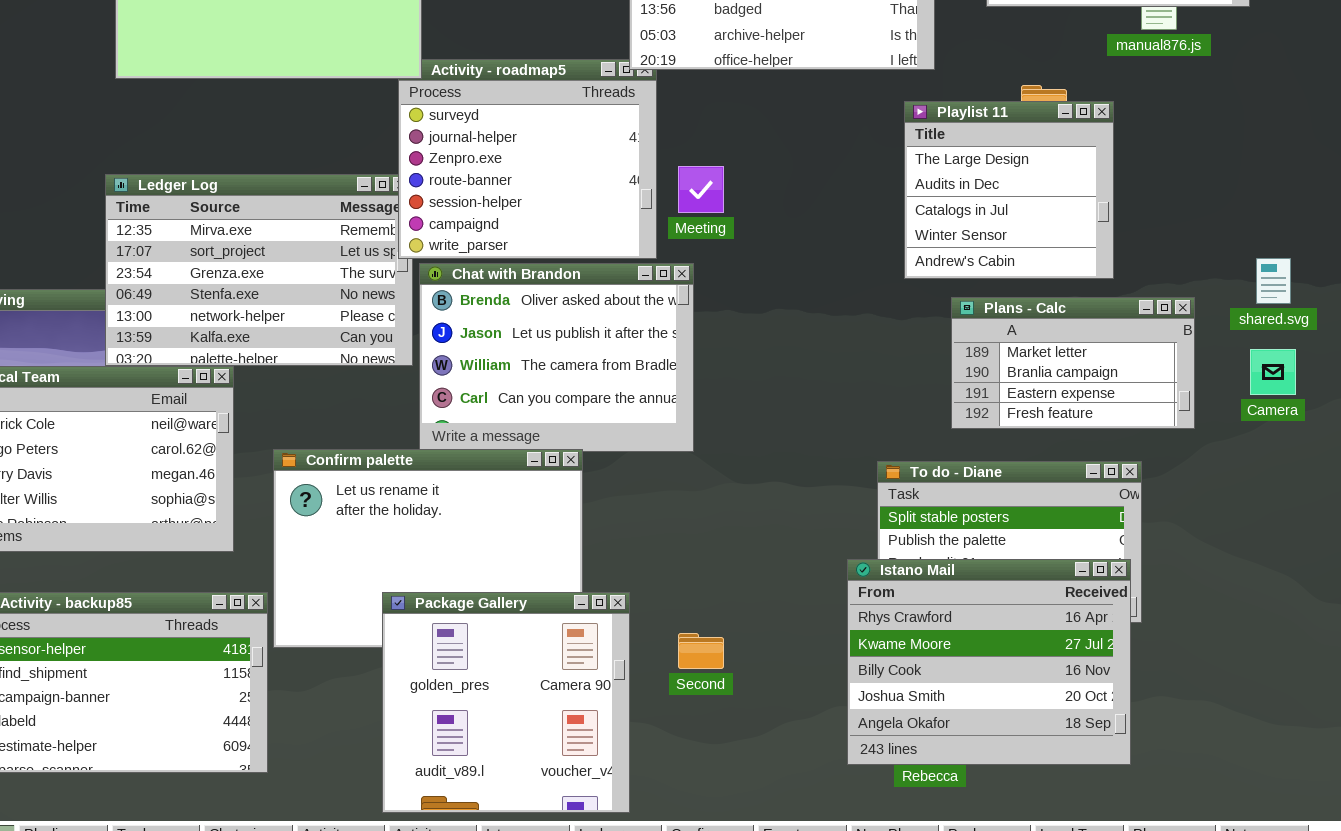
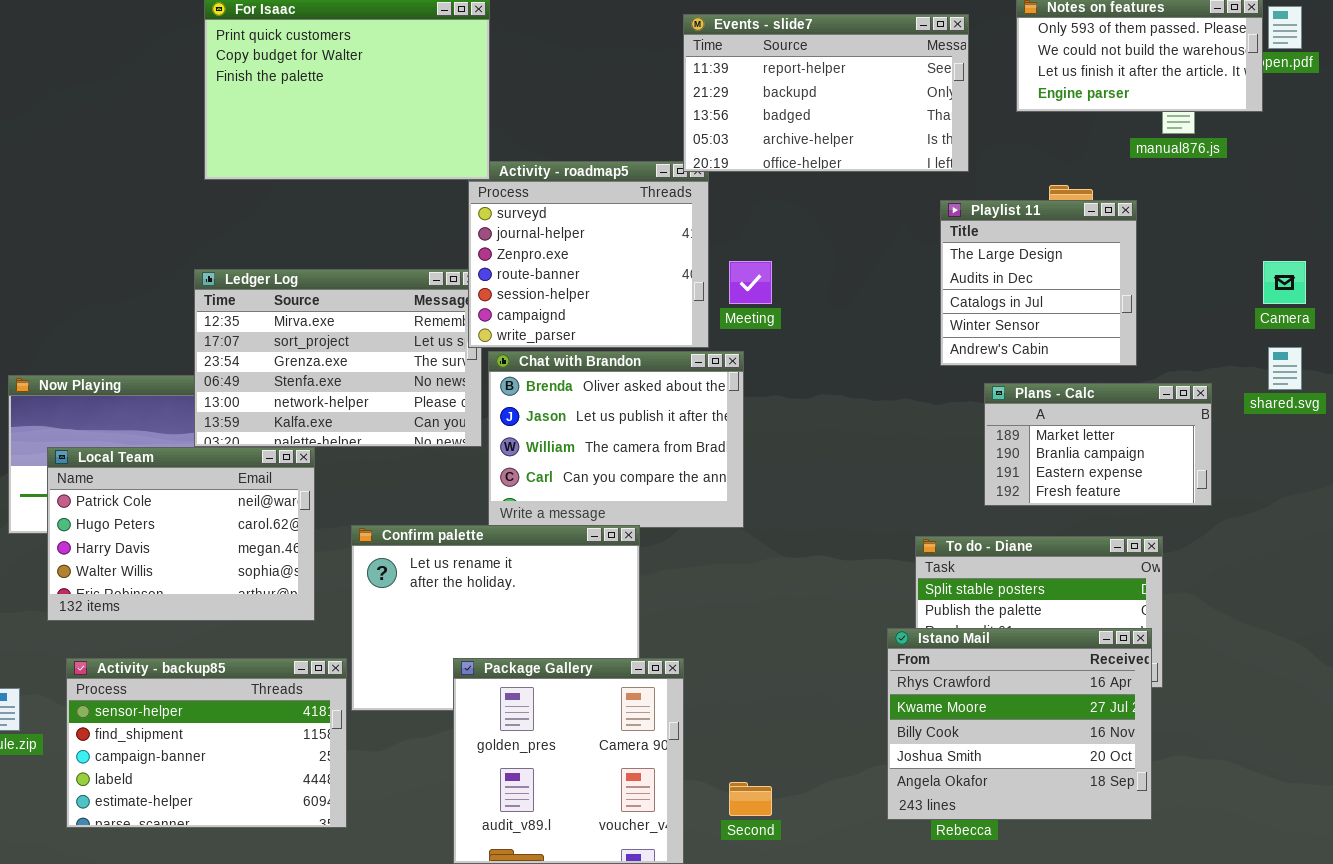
Camera: [1250,349,1296,395] -> [1263,261,1306,304], moved
Second: [678,633,724,669] -> [729,782,772,816], moved

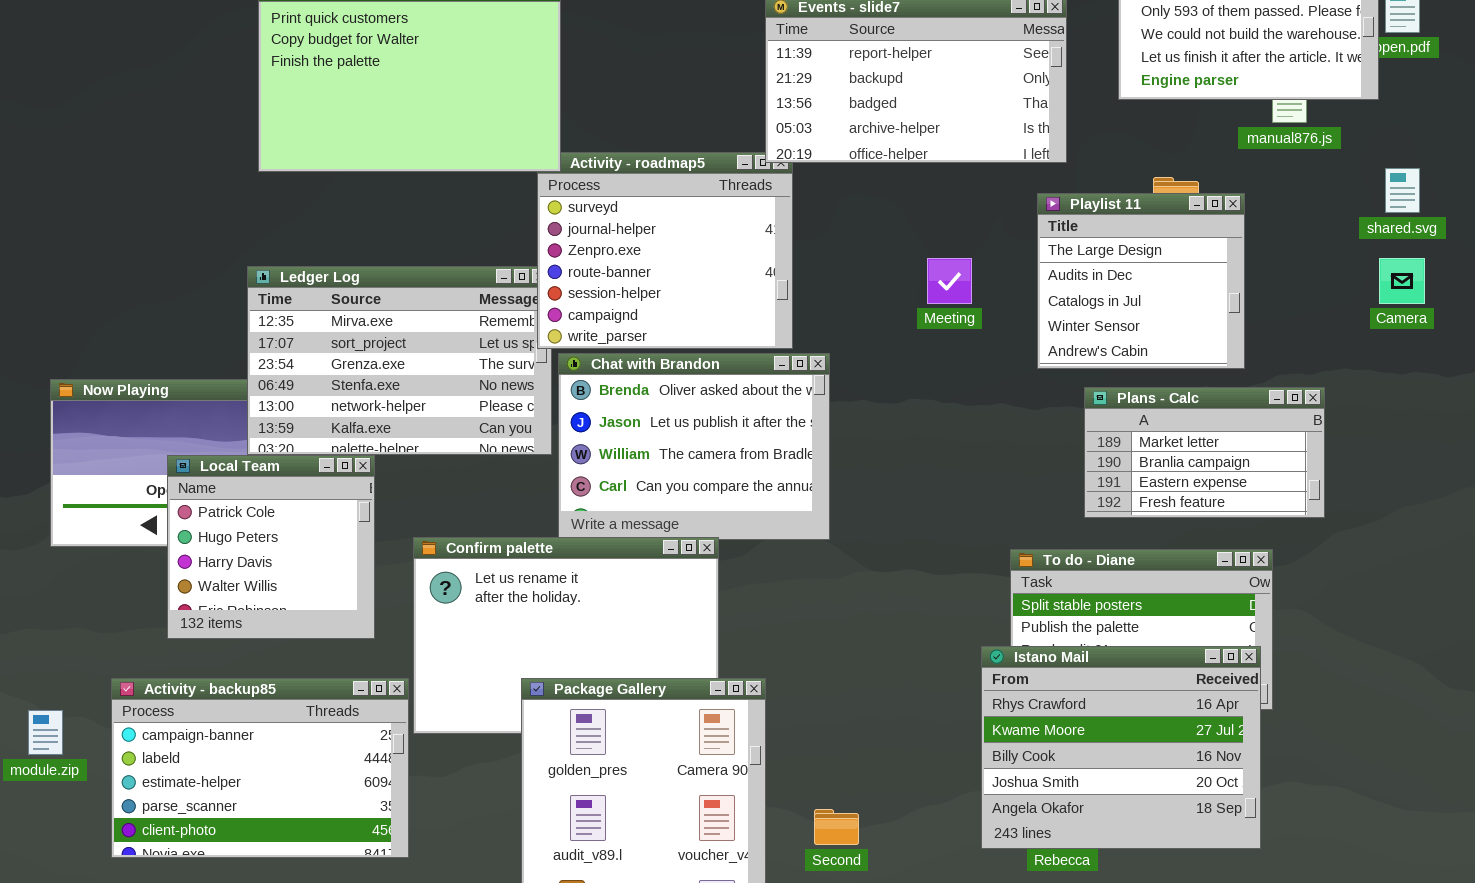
Meeting: [729,261,772,304] -> [927,258,972,304], moved
shared.svg: [1268,347,1302,390] -> [1385,168,1420,213], moved
Local Team: [47,447,315,621] -> [167,455,375,639], resized
Activity - backup85: [66,658,347,828] -> [111,678,409,858], scrolled down 2 rows

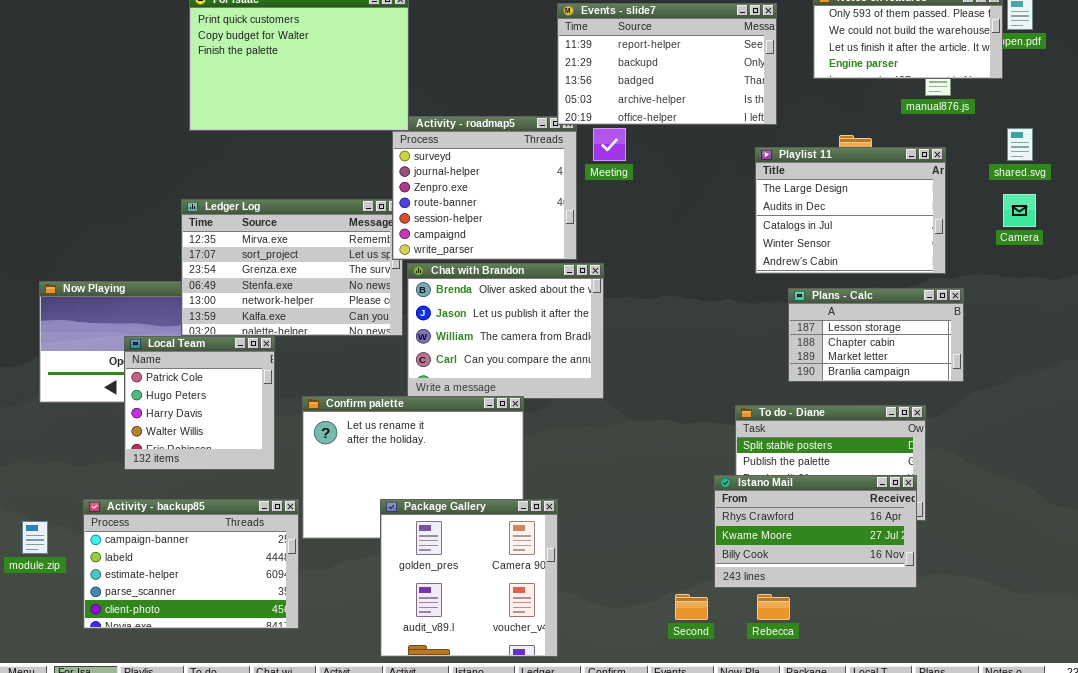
Playlist 11: [1037,193,1245,369] -> [755,147,946,274], resized
Meeting: [927,258,972,304] -> [593,128,626,161], moved
Plans - Calc: [1084,387,1325,518] -> [788,288,964,382], scrolled up 2 rows
Istano Mail: [981,646,1261,849] -> [714,475,917,588], resized
Second: [814,809,859,845] -> [675,594,708,620], moved

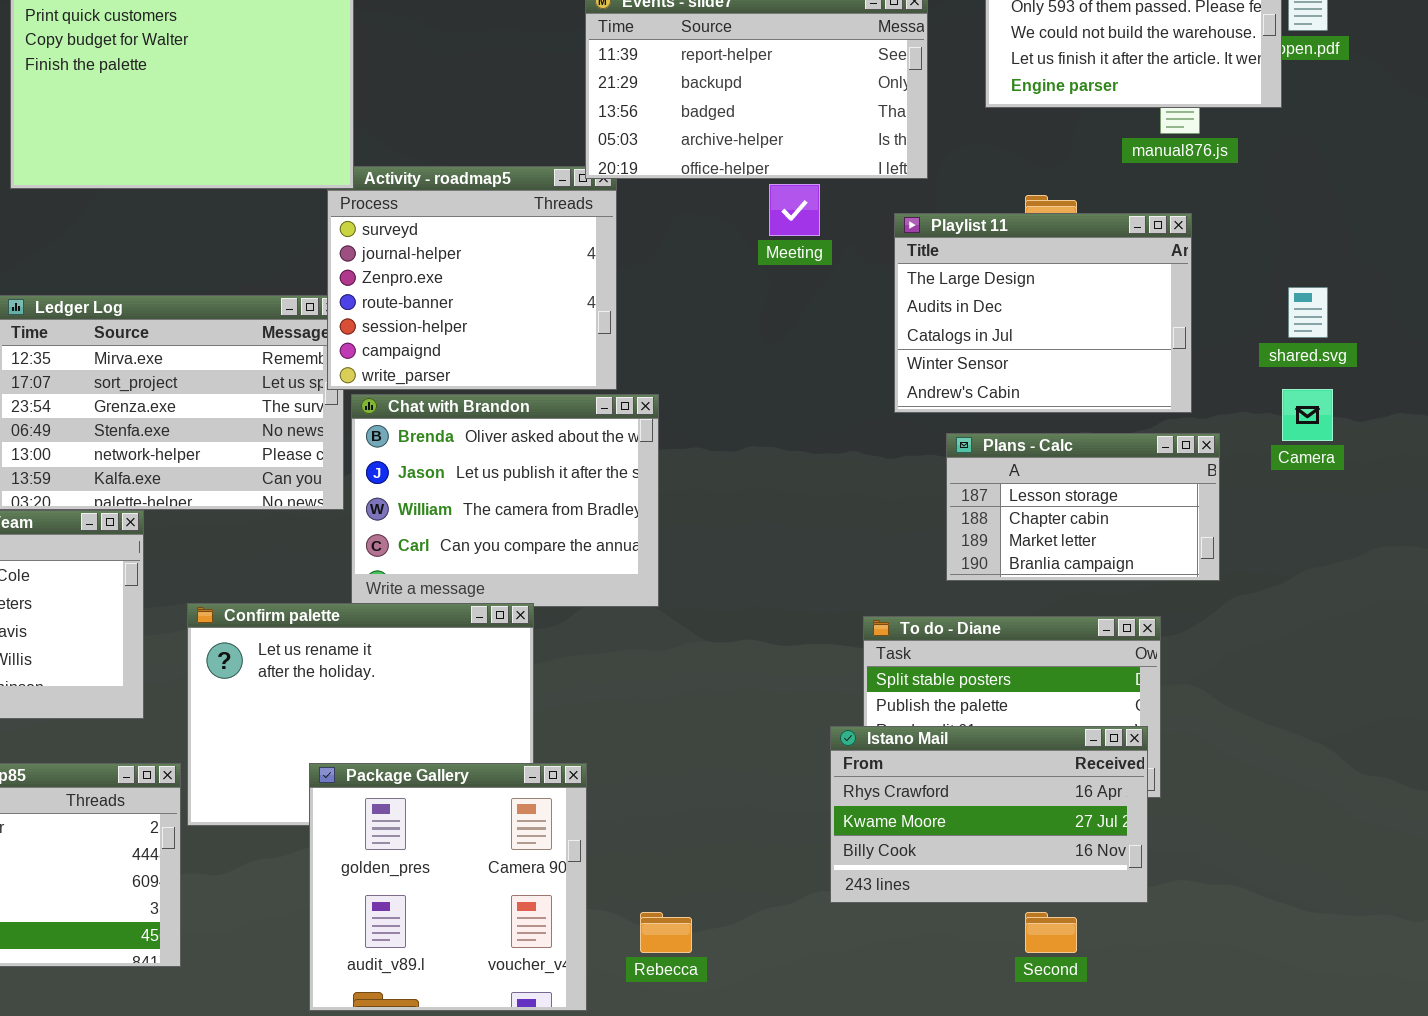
Meeting: [593,128,626,161] -> [769,184,820,236], moved
shared.svg: [1007,128,1033,161] -> [1288,287,1328,338], moved
Camera: [1003,194,1036,227] -> [1282,389,1333,441], moved
Second: [675,594,708,620] -> [1025,912,1077,953], moved
Rebecca: [757,594,790,620] -> [640,912,692,953], moved

